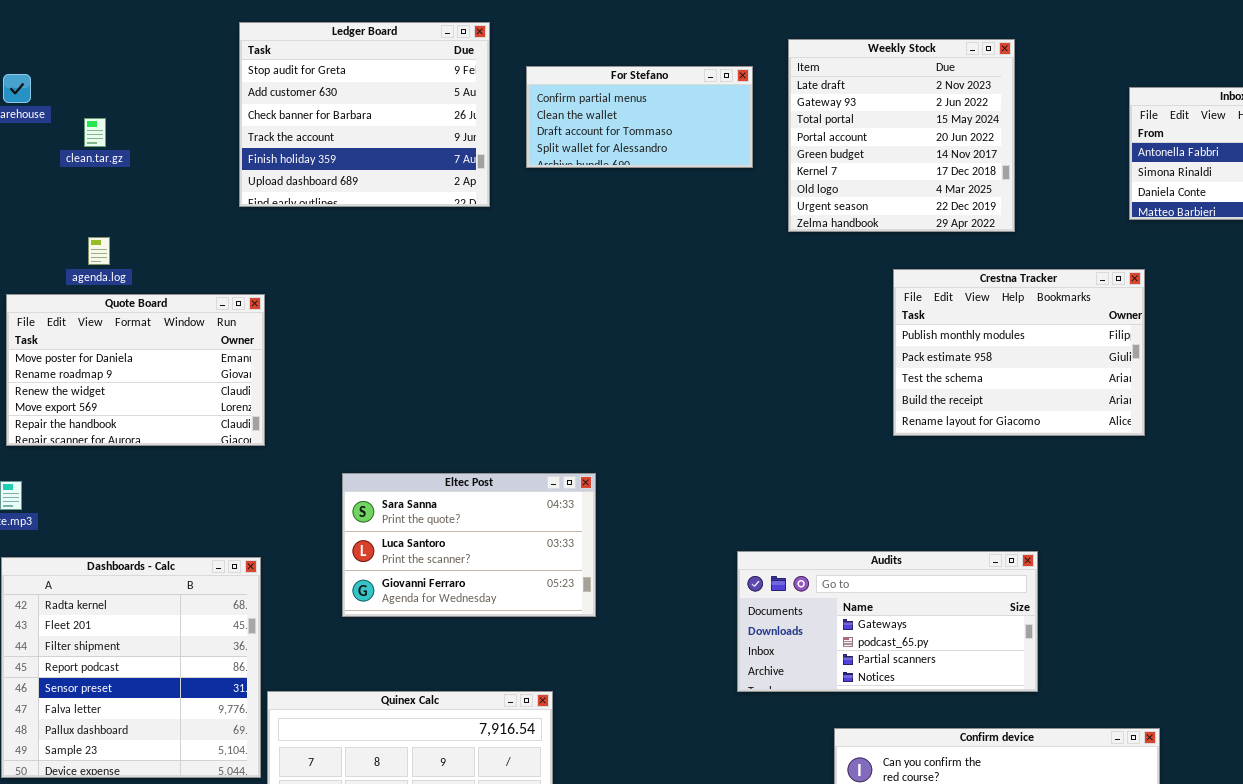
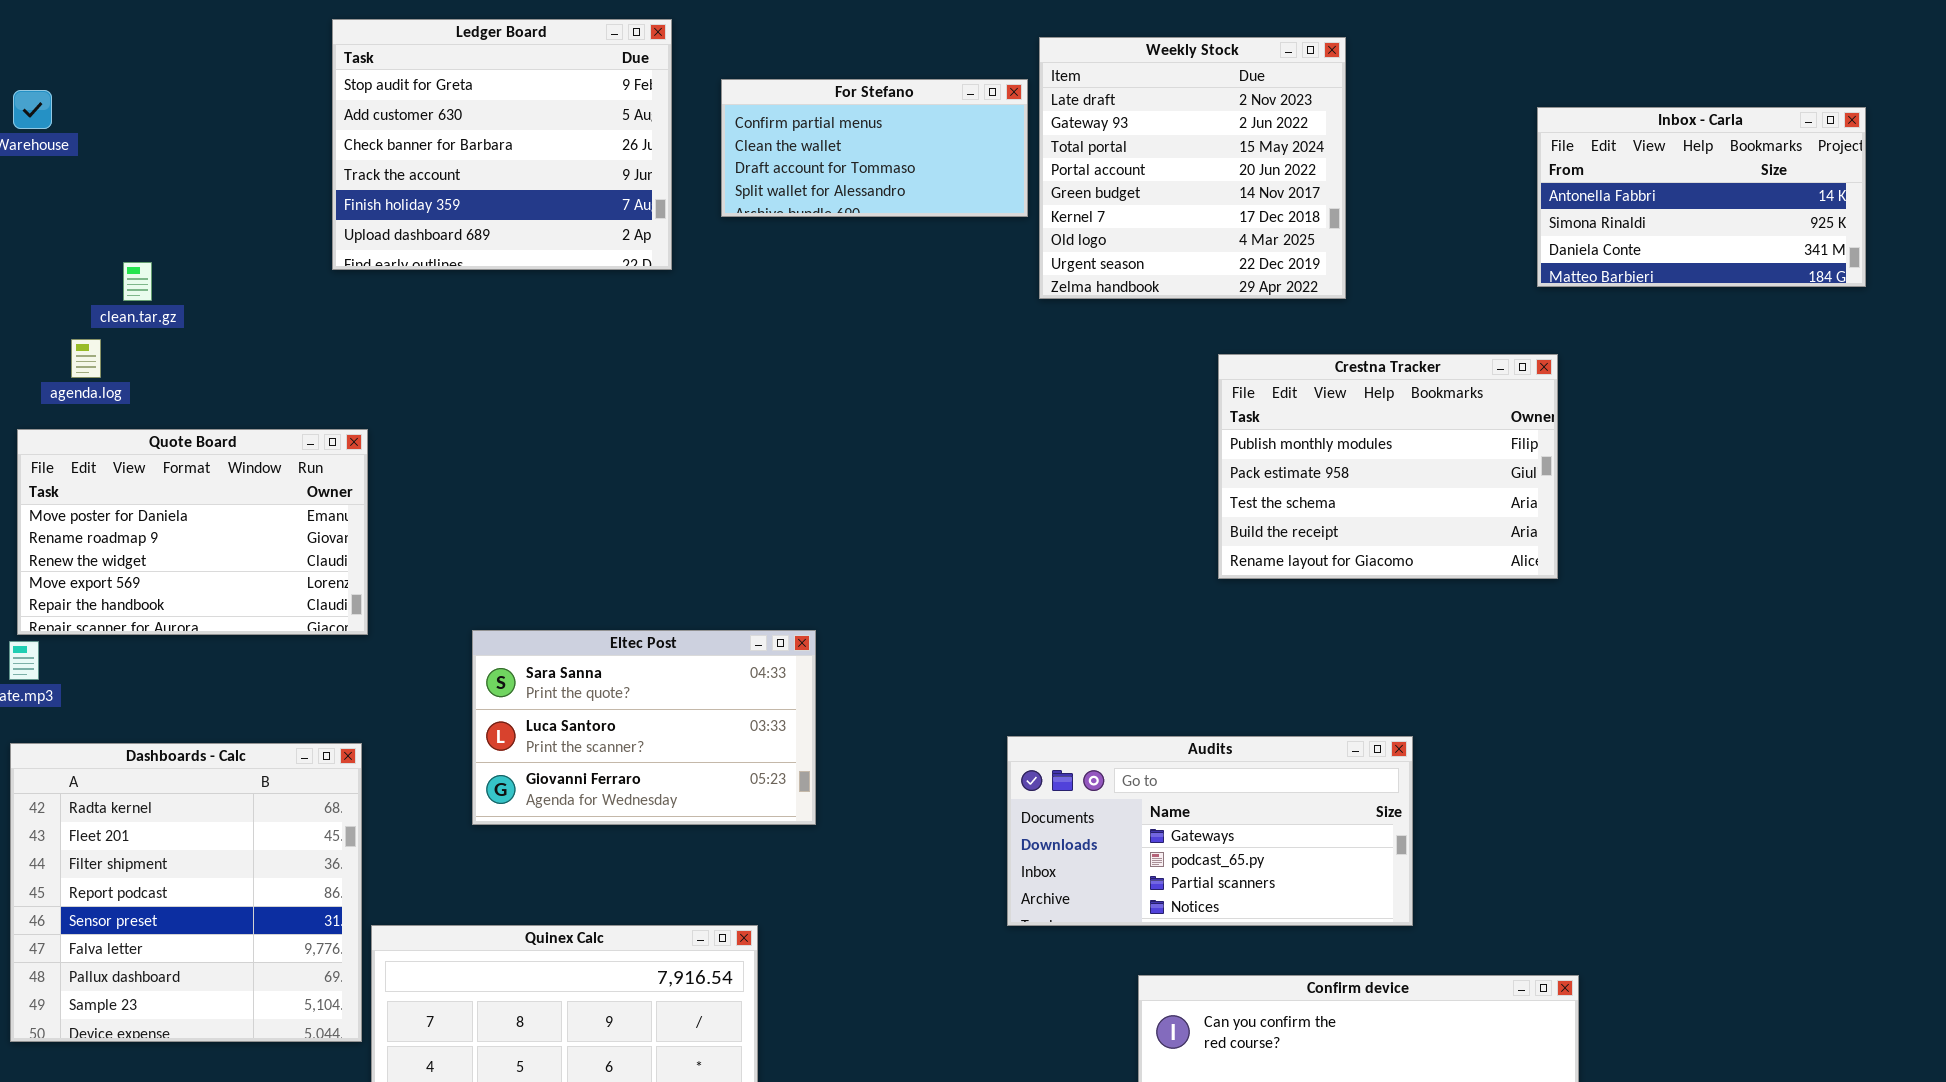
Weekly Stock: [788,39,1015,232] -> [1039,37,1346,299], moved
clean.tar.gz: [84,118,106,147] -> [123,262,152,301], moved
agenda.log: [88,237,110,265] -> [71,339,101,378], moved
Quote Board: [6,294,265,446] -> [17,429,368,635], moved

